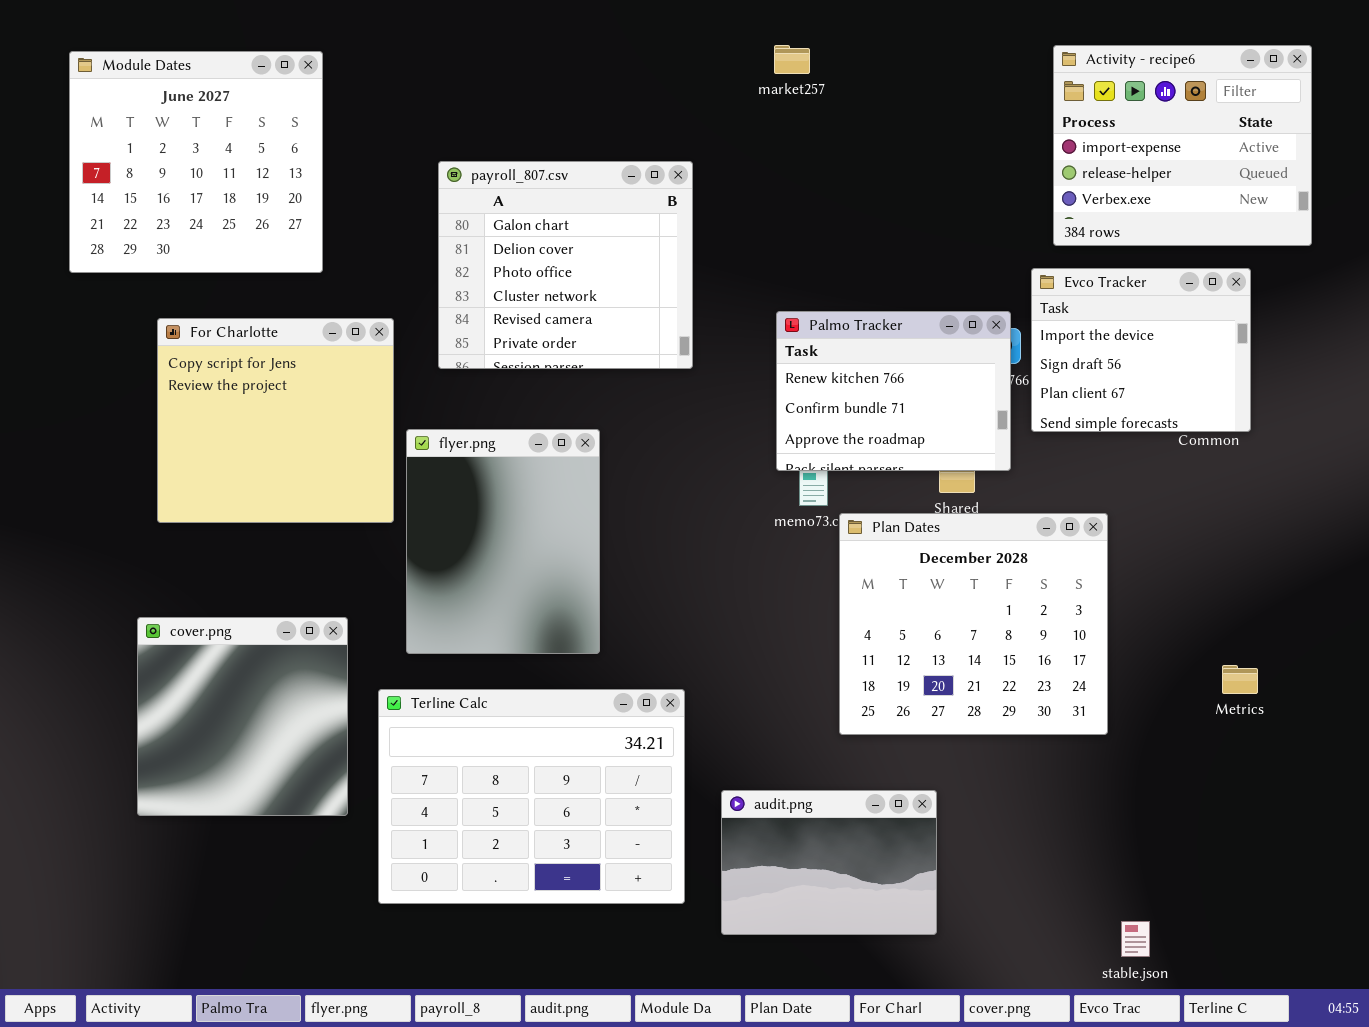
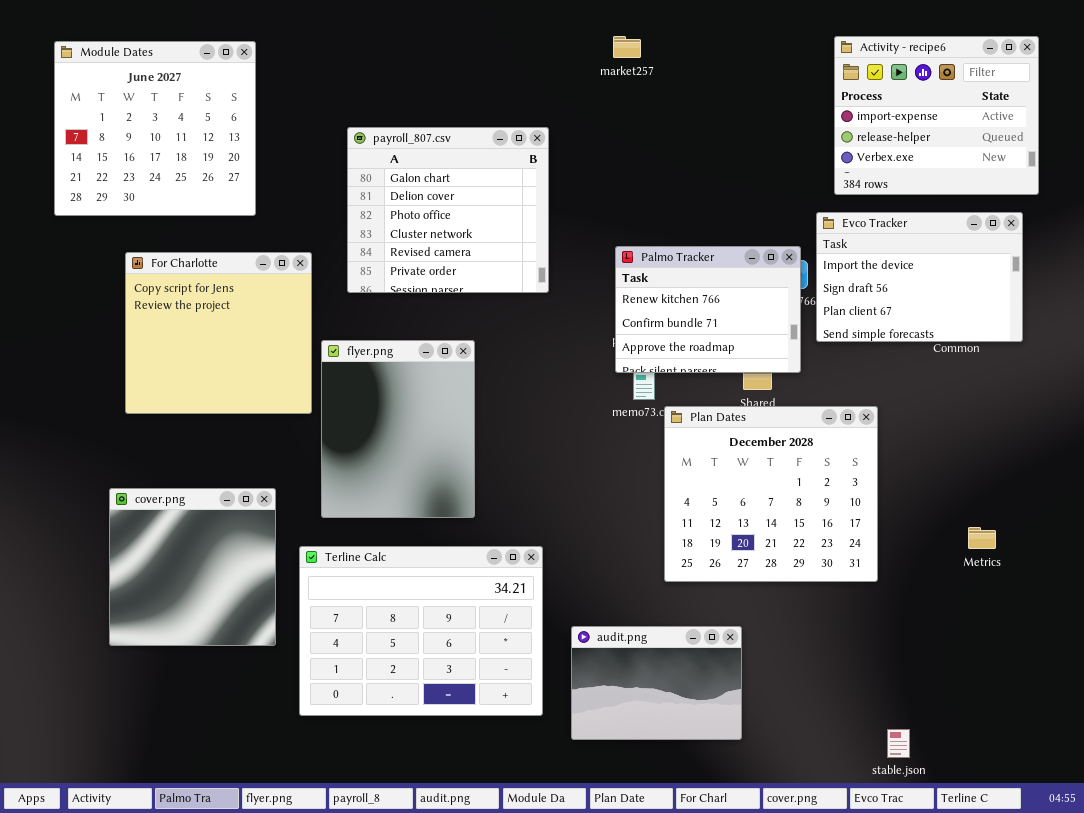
Evco Tracker: [1031,268,1251,432] -> [816,212,1023,342], resized

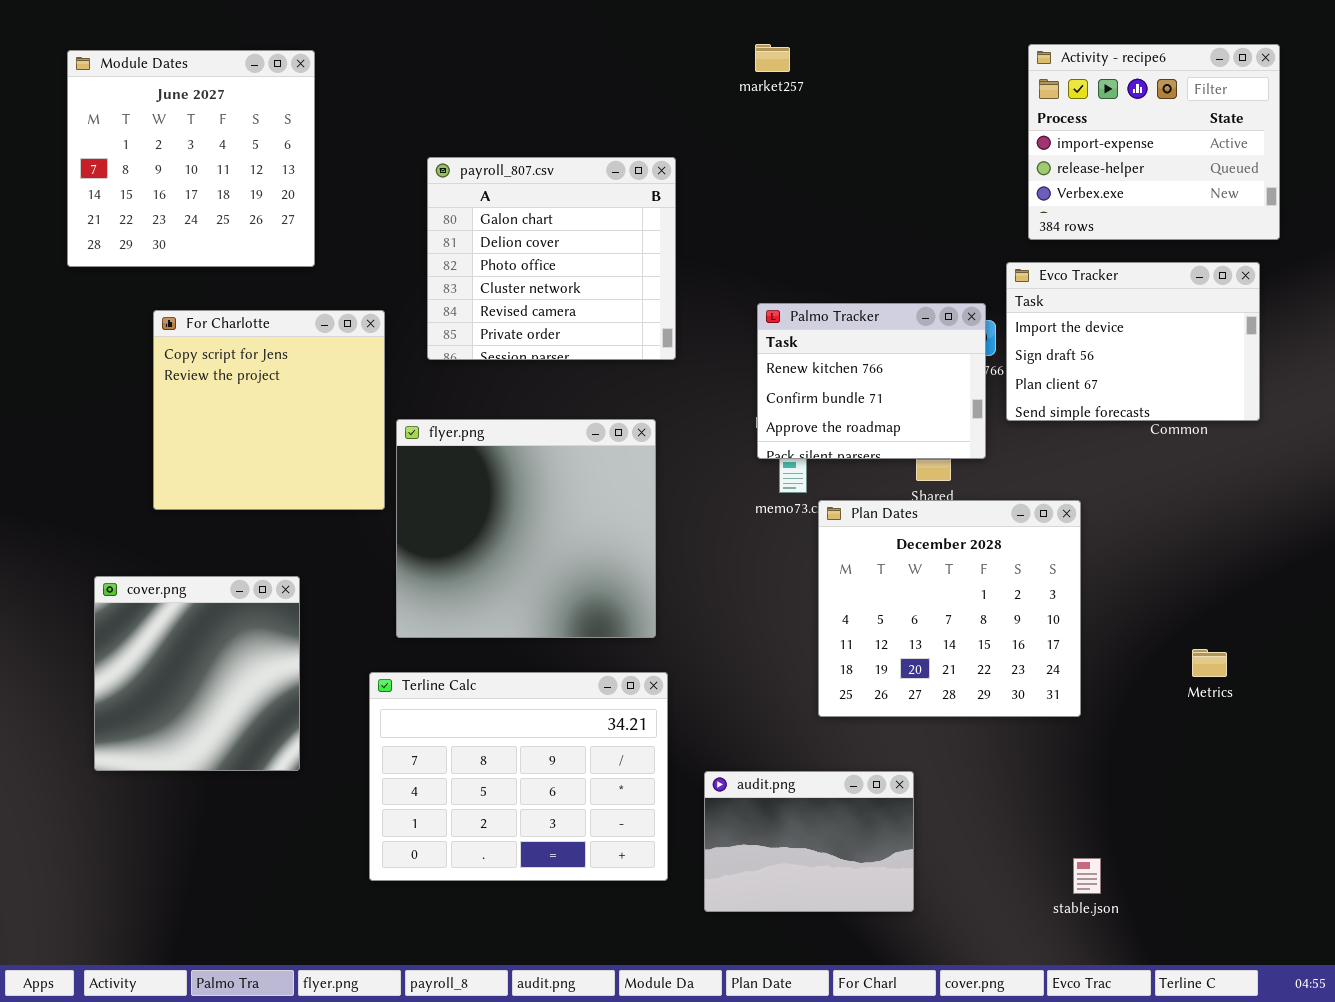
flyer.png: [321,340,475,518] -> [396,419,656,638], resized
cover.png: [109,488,276,646] -> [94,576,300,771], moved
stable.json: [887,729,910,758] -> [1073,858,1101,894], moved

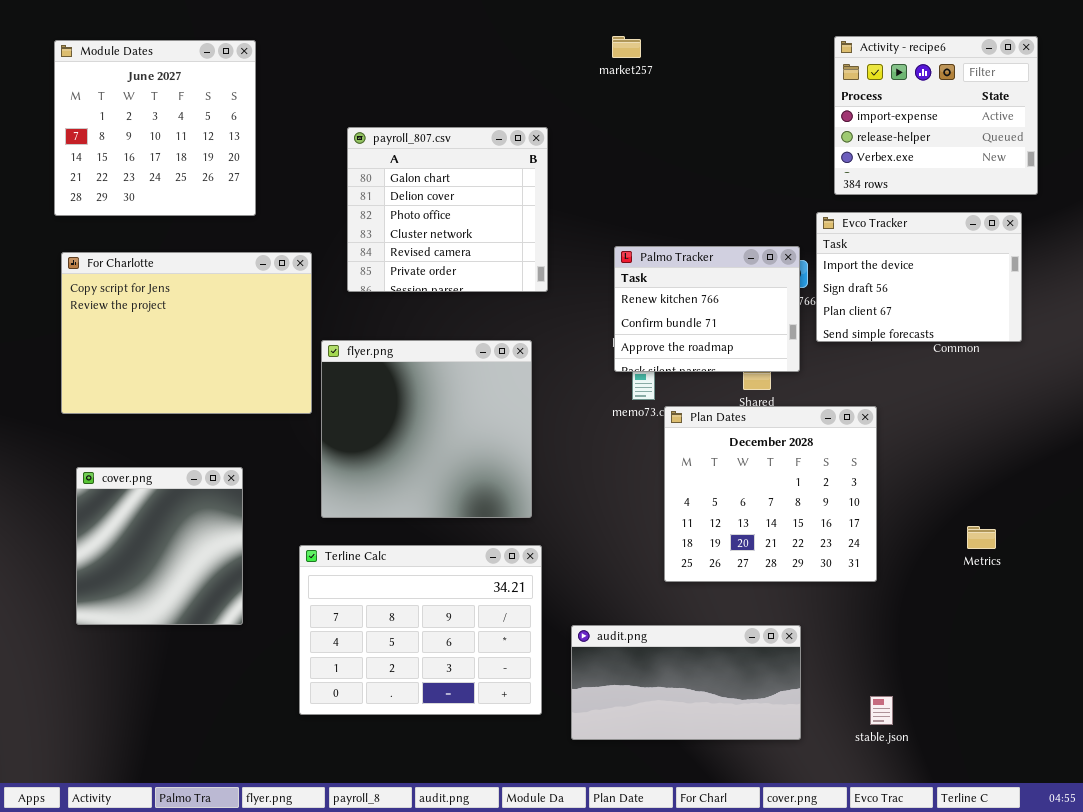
For Charlotte: [153,310,385,510] -> [61,252,312,414], resized
audit.png: [704,771,914,912] -> [571,625,801,740], resized

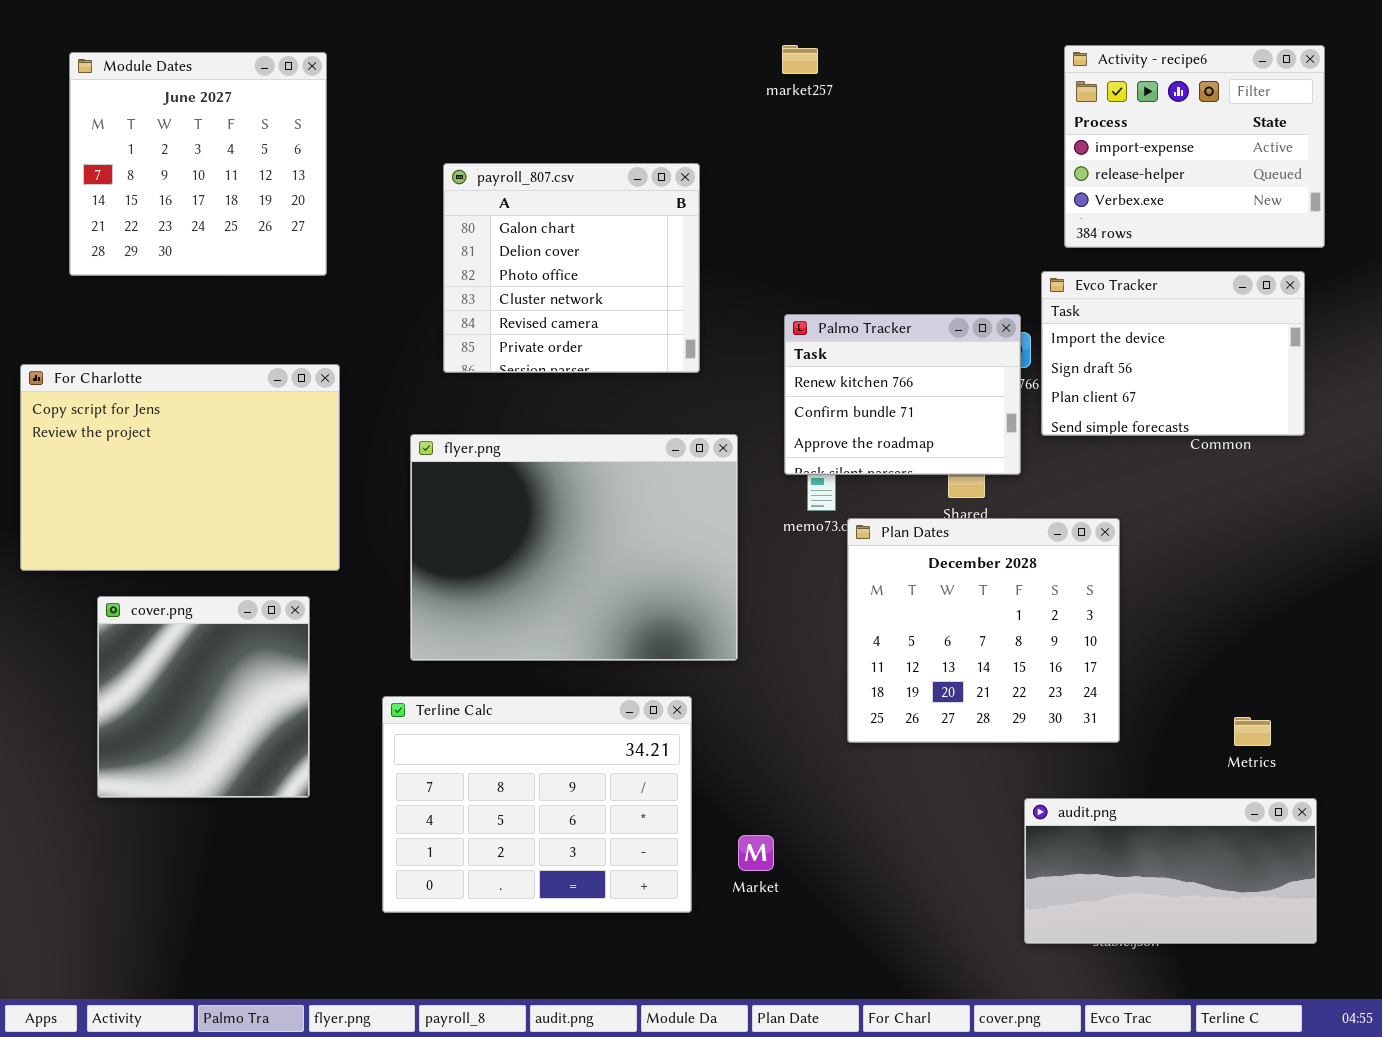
For Charlotte: [61,252,312,414] -> [20,364,340,571], moved
flyer.png: [321,340,532,518] -> [410,434,738,661], resized
Metrics: [967,526,996,549] -> [1234,717,1271,746], moved
audit.png: [571,625,801,740] -> [1024,798,1317,944], moved

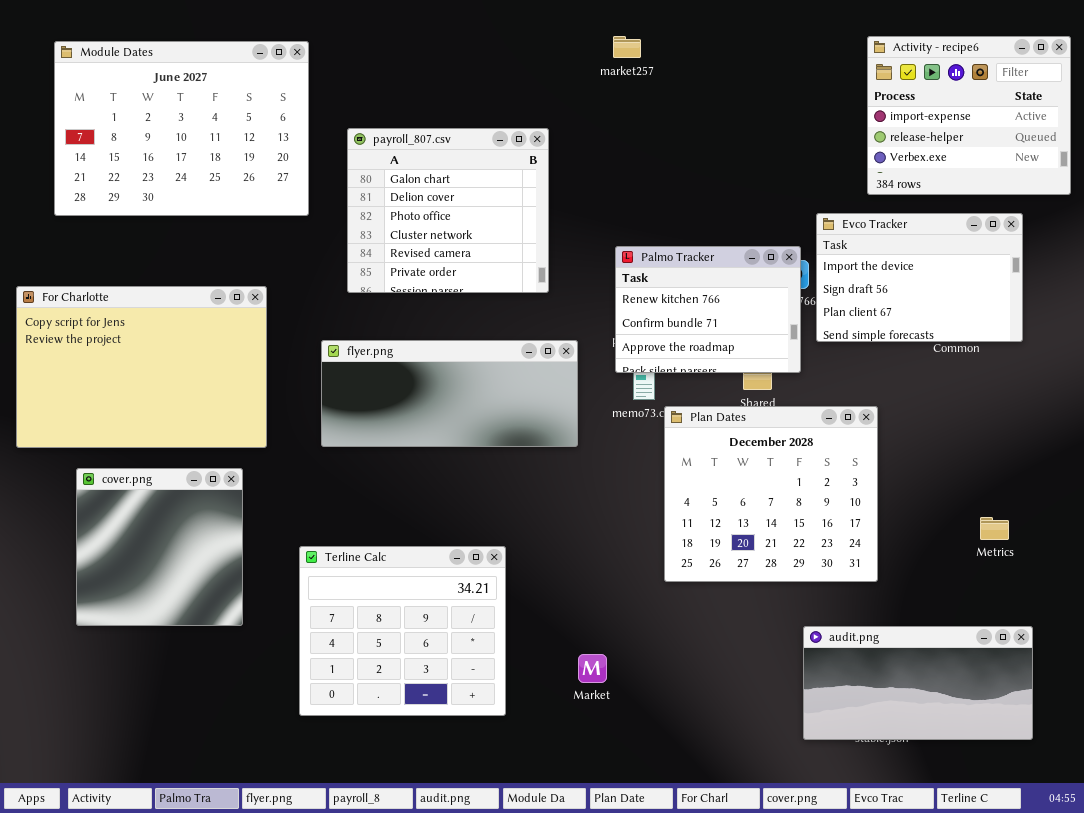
Activity - recipe6: [1064,45,1325,248] -> [867,36,1071,195], moved
Module Dates: [69,52,327,276] -> [54,41,309,216], resized
flyer.png: [410,434,738,661] -> [321,340,578,447], resized
Terline Calc: [382,696,692,913] -> [299,546,506,716], resized
Metrics: [1234,717,1271,746] -> [980,517,1009,540], moved

